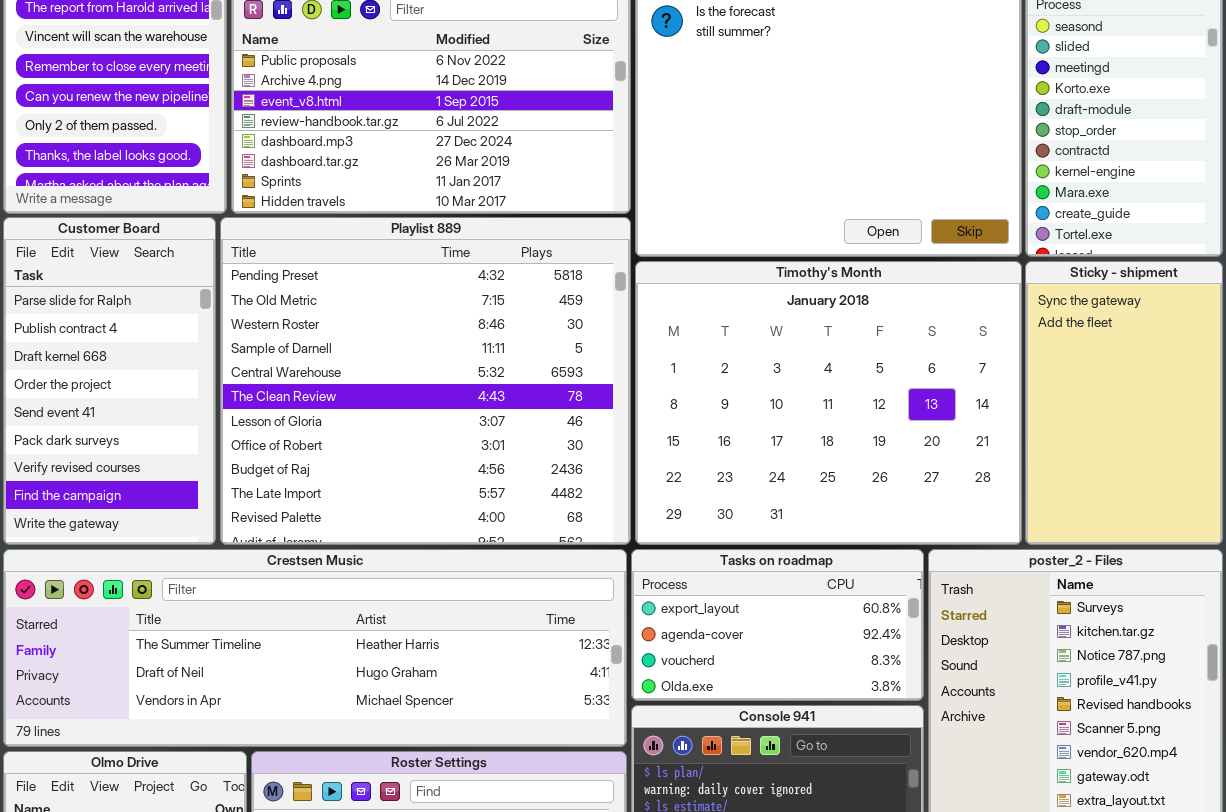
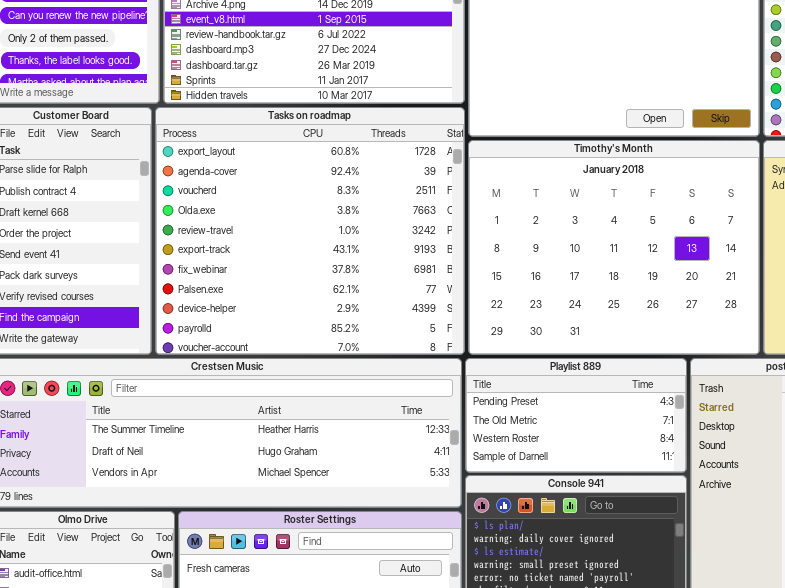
Playlist 889: [220,217,631,545] -> [465,358,687,473], moved, resized
Tasks on roadmap: [631,549,924,701] -> [155,107,465,355], moved, resized

